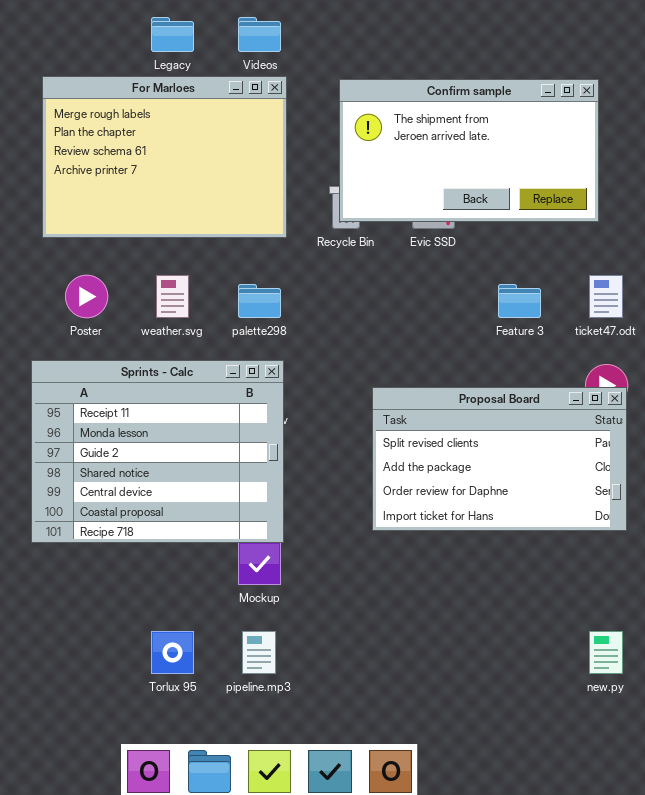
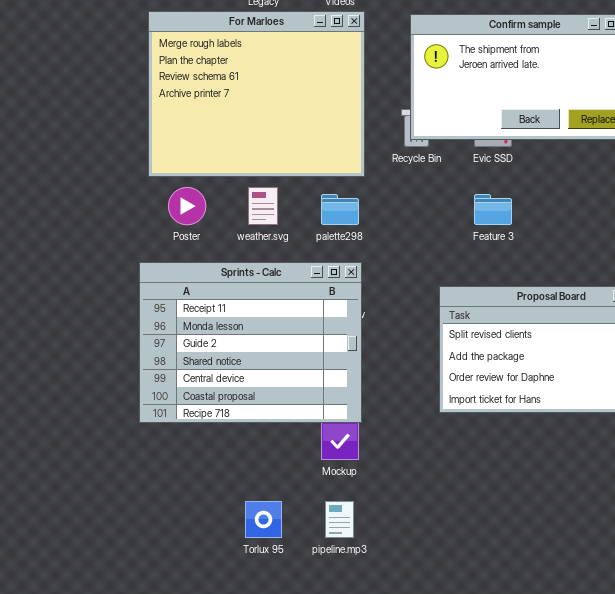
For Marloes: [42,76,287,238] -> [148,11,365,177], resized
Feature 3: [498,284,541,318] -> [474,194,512,225], moved

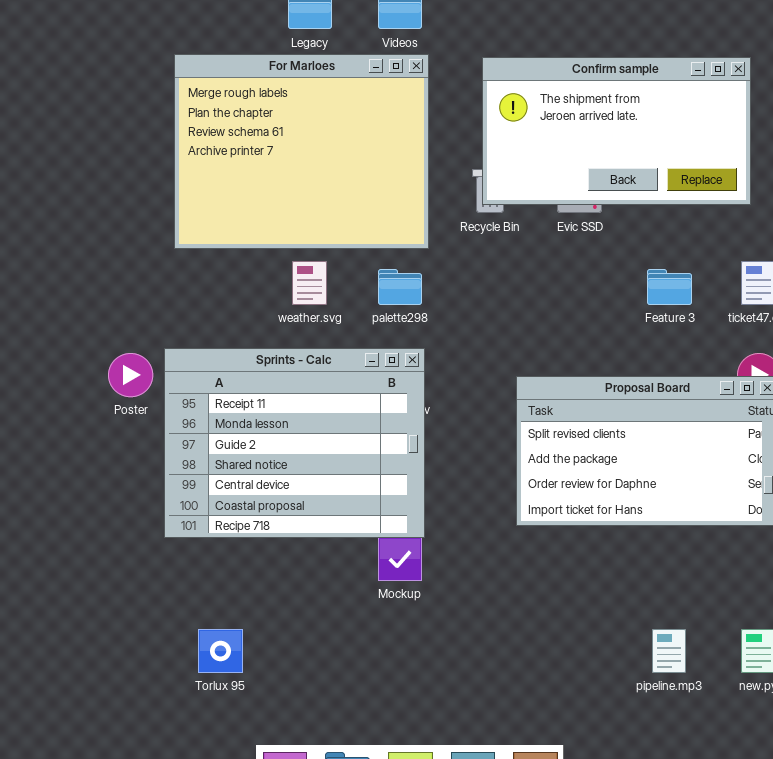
Poster: [168,187,206,225] -> [108,353,153,397], moved
Feature 3: [474,194,512,225] -> [647,269,692,305], moved
Torlux 95: [245,501,282,538] -> [198,629,243,673], moved
pipeline.mp3: [325,501,354,538] -> [652,629,686,673], moved

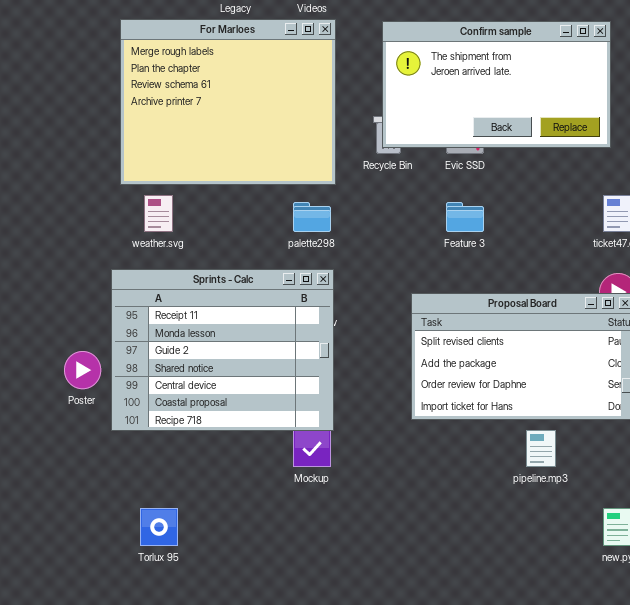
weather.svg: [292,261,327,305] -> [144,195,173,232], moved
Feature 3: [647,269,692,305] -> [446,202,484,232], moved
Poster: [108,353,153,397] -> [64,351,101,389], moved
pipeline.mp3: [652,629,686,673] -> [526,430,556,467], moved

